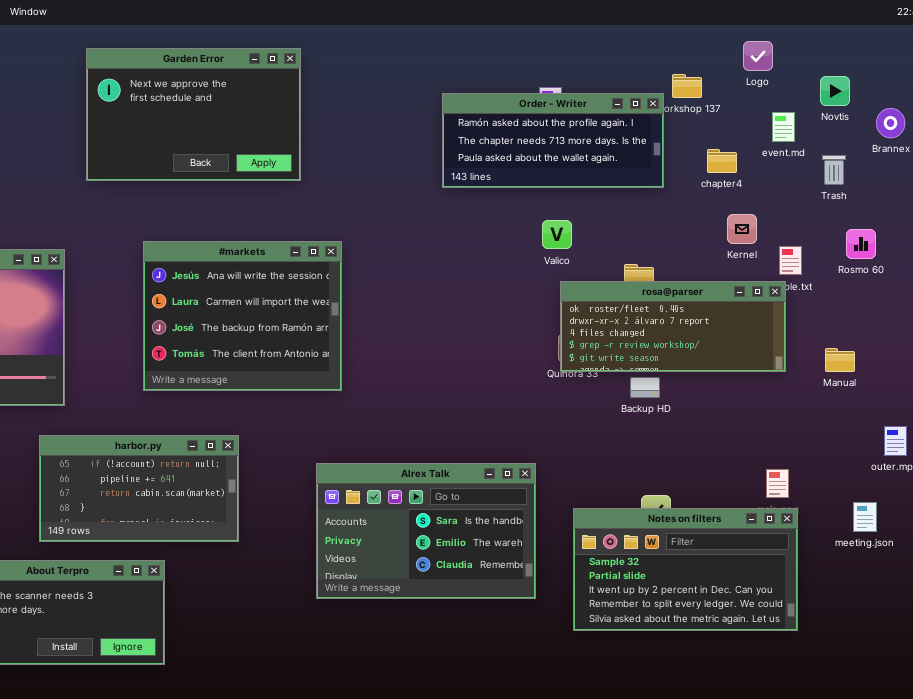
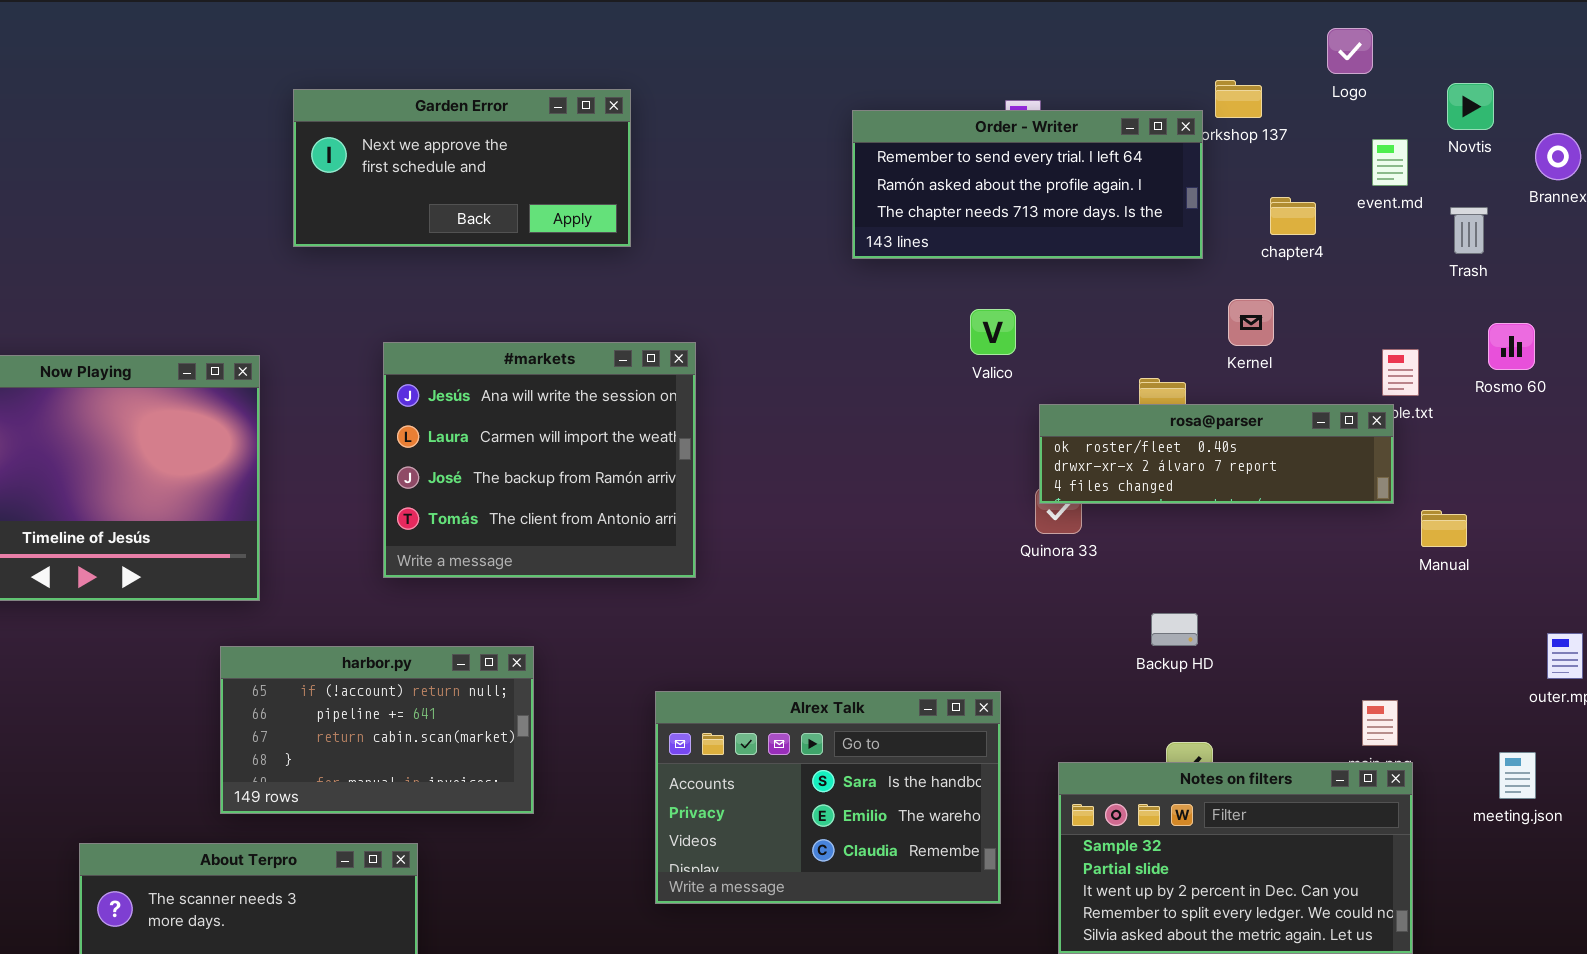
Garden Error: [86,48,301,181] -> [293,89,631,247], resized
Order - Writer: [442,93,664,188] -> [852,110,1203,259], scrolled up 1 row
Kernel: [727,214,757,244] -> [1228,299,1274,346], moved
Valico: [542,220,572,249] -> [970,309,1016,355], moved
rosa@parser: [560,281,786,372] -> [1039,404,1394,504], resized
Manual: [825,348,855,372] -> [1421,510,1467,547], moved
Backup HD: [630,377,660,398] -> [1151,613,1198,646], moved

